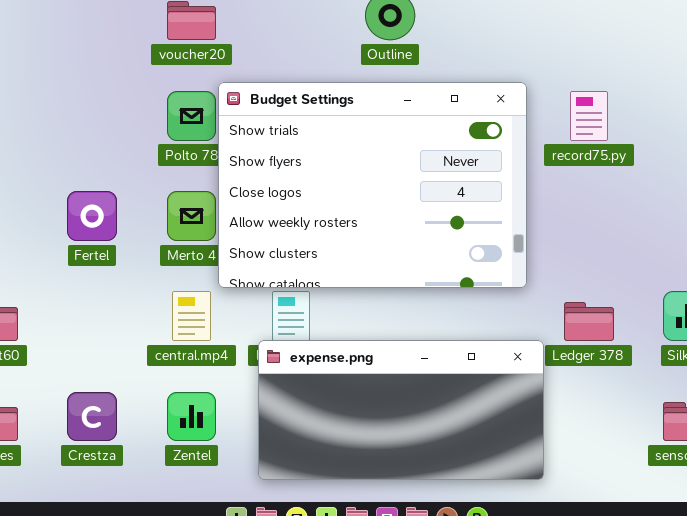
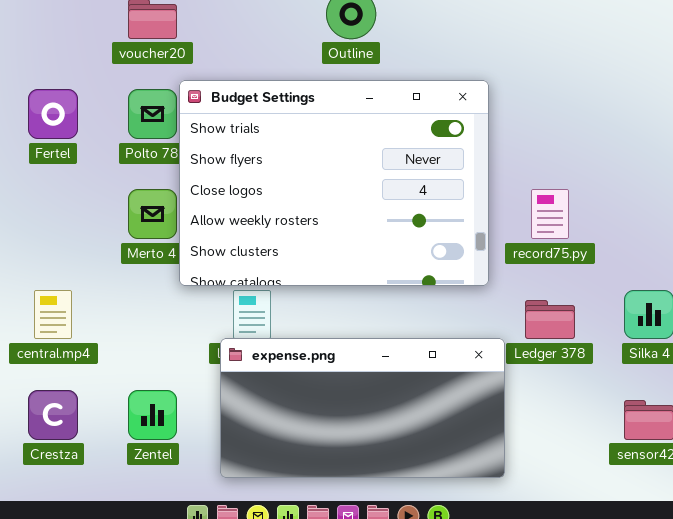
record75.py: [570,91,608,141] -> [531,189,569,239], moved
Fertel: [67,191,117,241] -> [28,89,78,139], moved
central.mp4: [172,291,211,341] -> [34,290,72,339], moved

